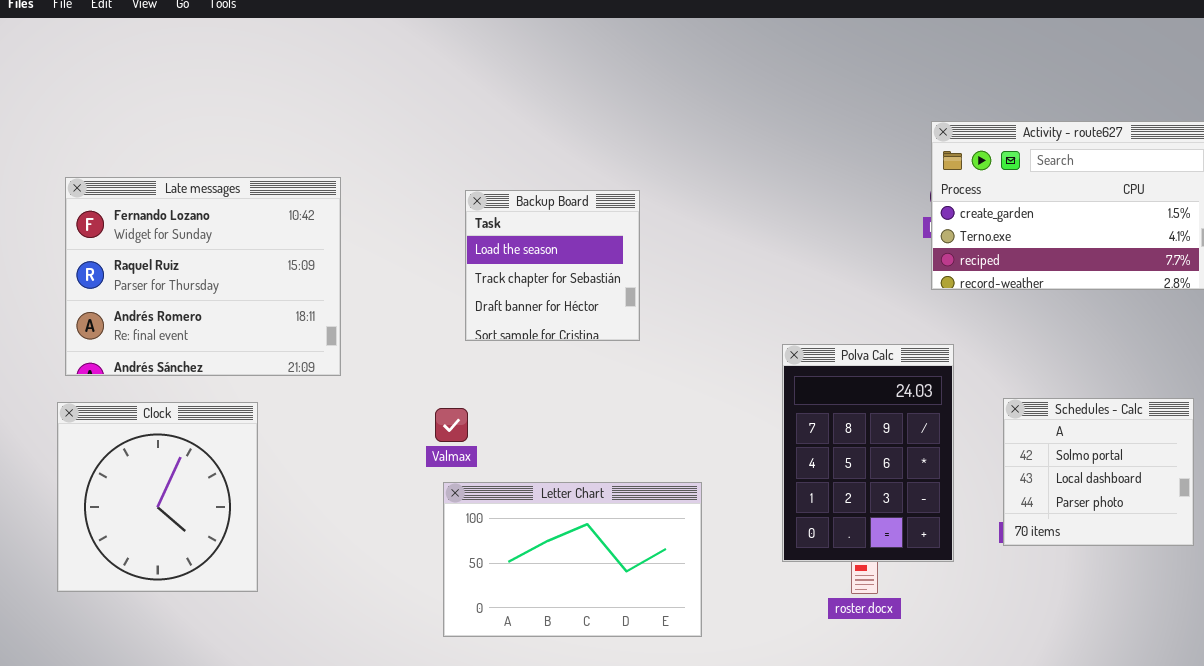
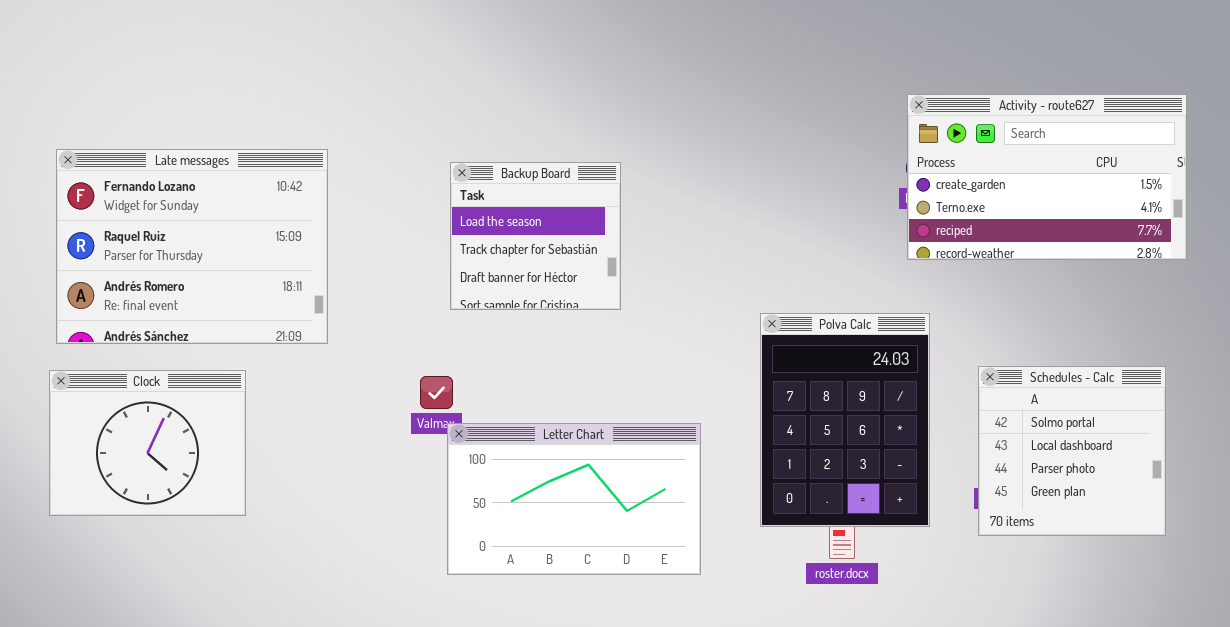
Schedules - Calc: [1003,398,1194,546] -> [978,366,1166,536], resized
Clock: [57,402,258,592] -> [49,370,246,516], resized
Letter Chart: [443,482,702,637] -> [447,423,701,575], moved

